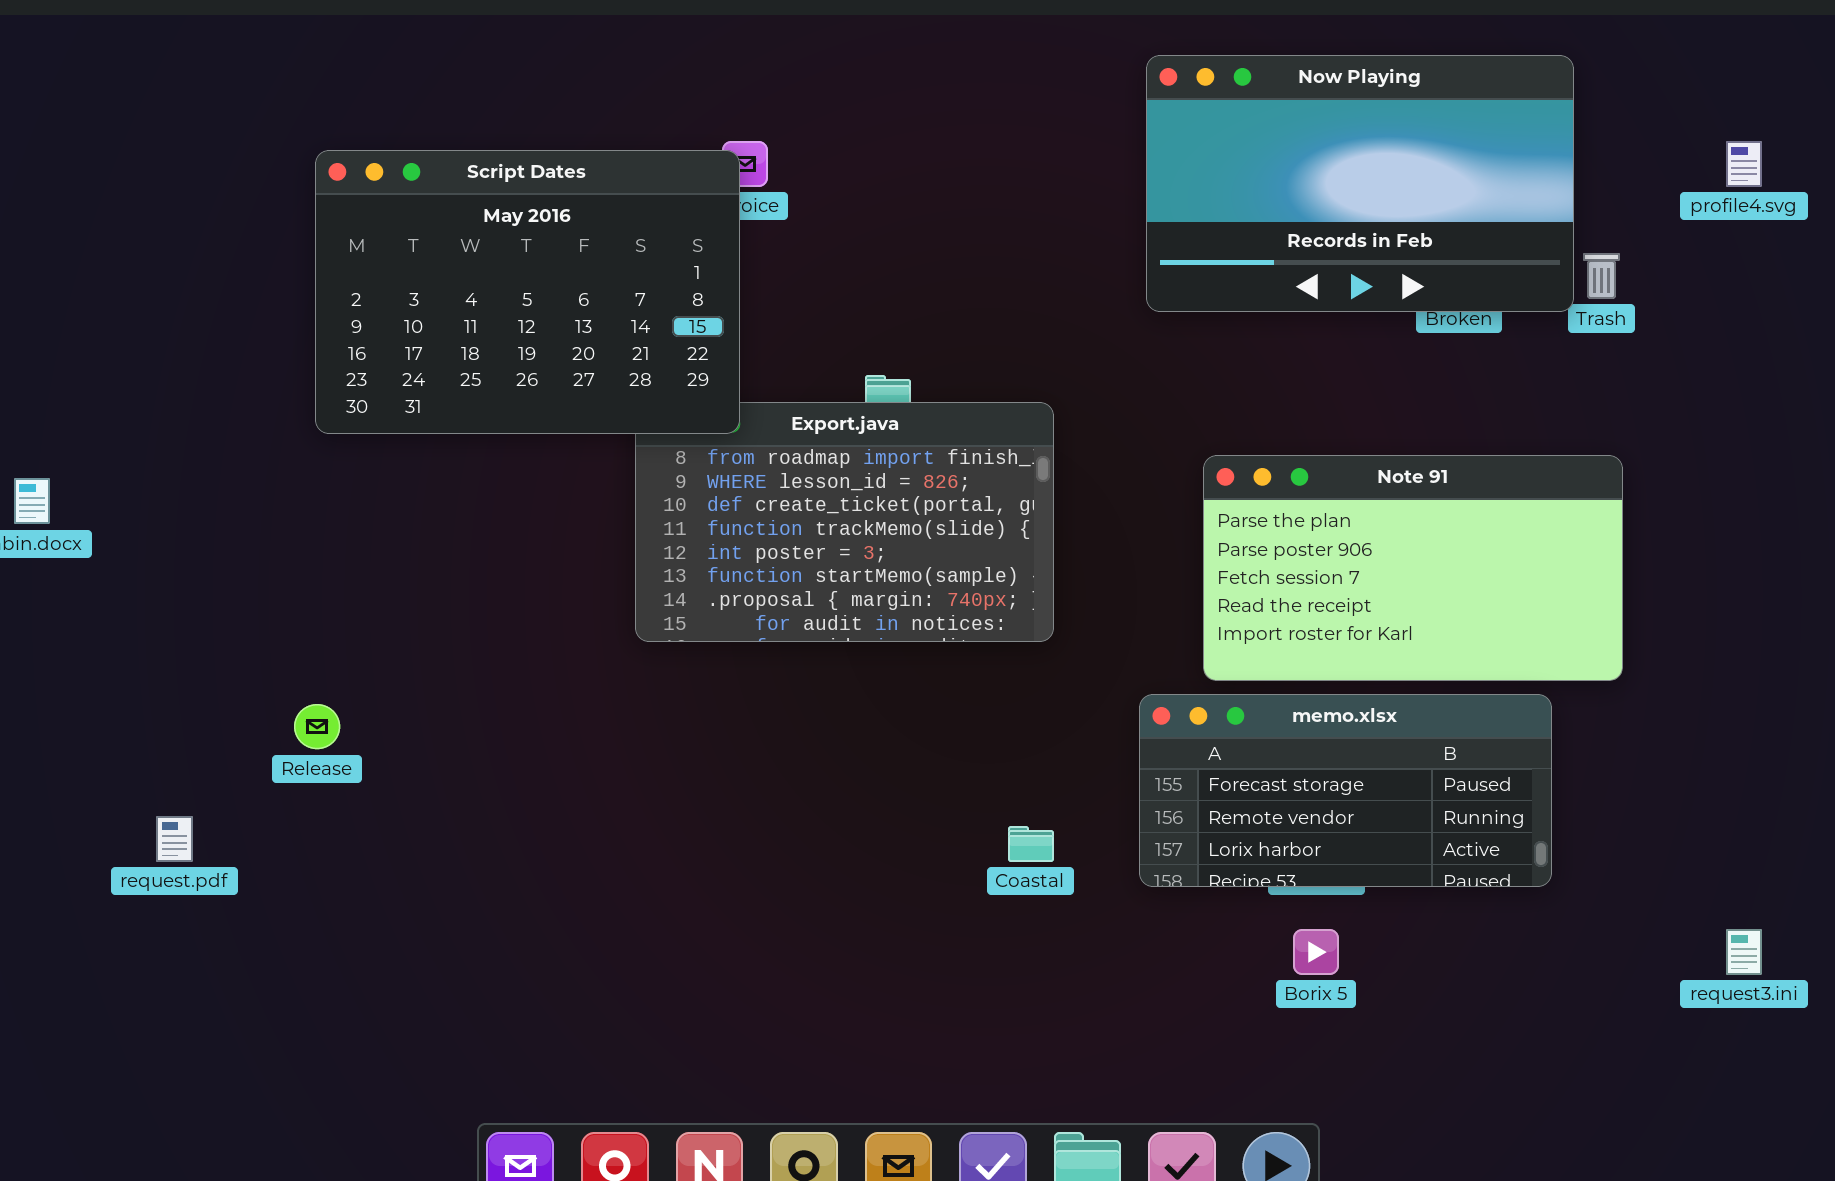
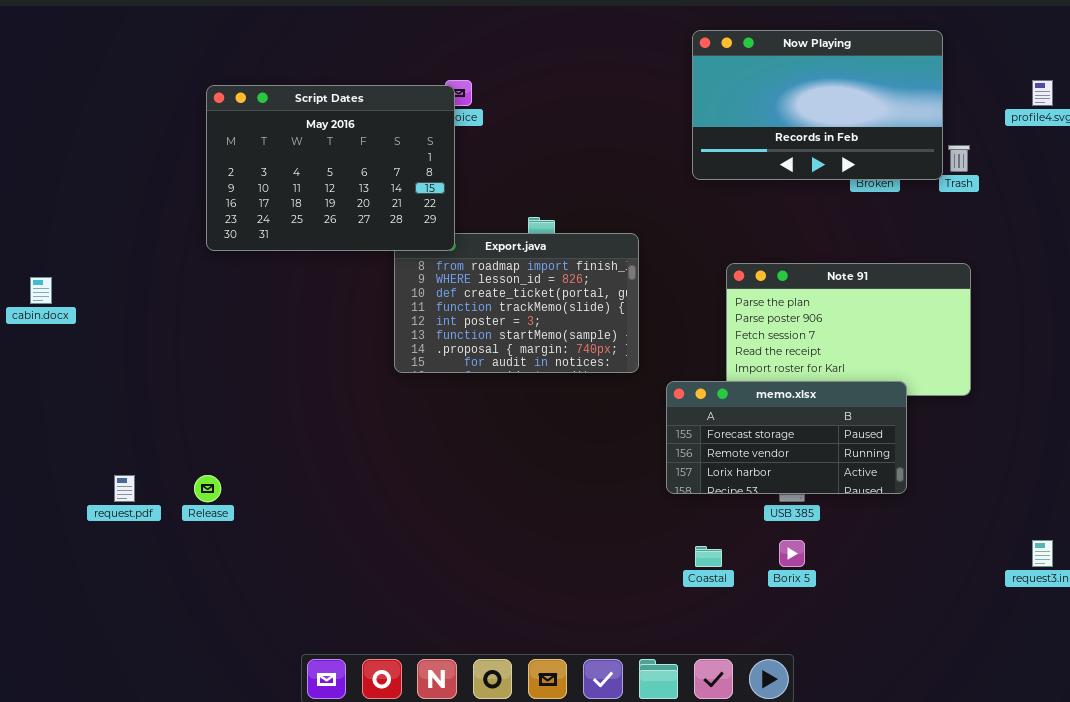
memo.xlsx: [1139,694,1552,887] -> [666,381,907,494], moved
Release: [294,704,340,749] -> [194,475,221,502], moved
Coastal: [1008,826,1054,862] -> [695,546,722,567], moved

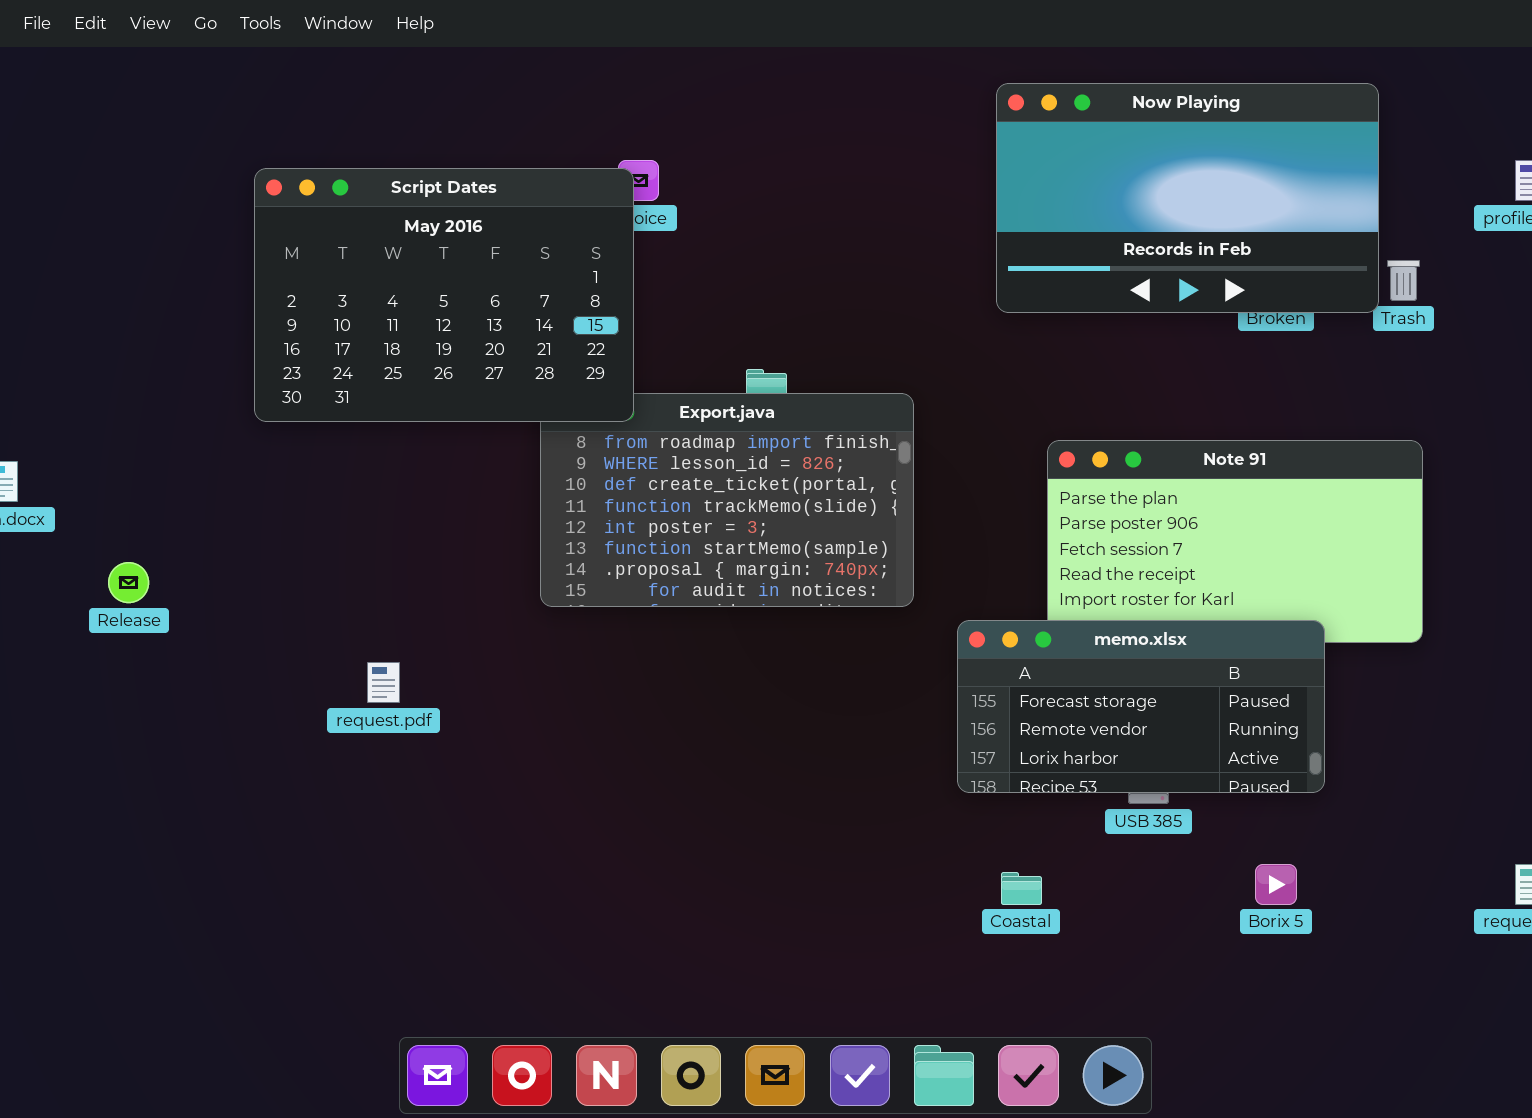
request.pdf: [114,475,135,502] -> [367,662,400,703], moved
Release: [194,475,221,502] -> [108,562,149,603], moved
Borix 5: [779,540,805,567] -> [1255,864,1297,905], moved

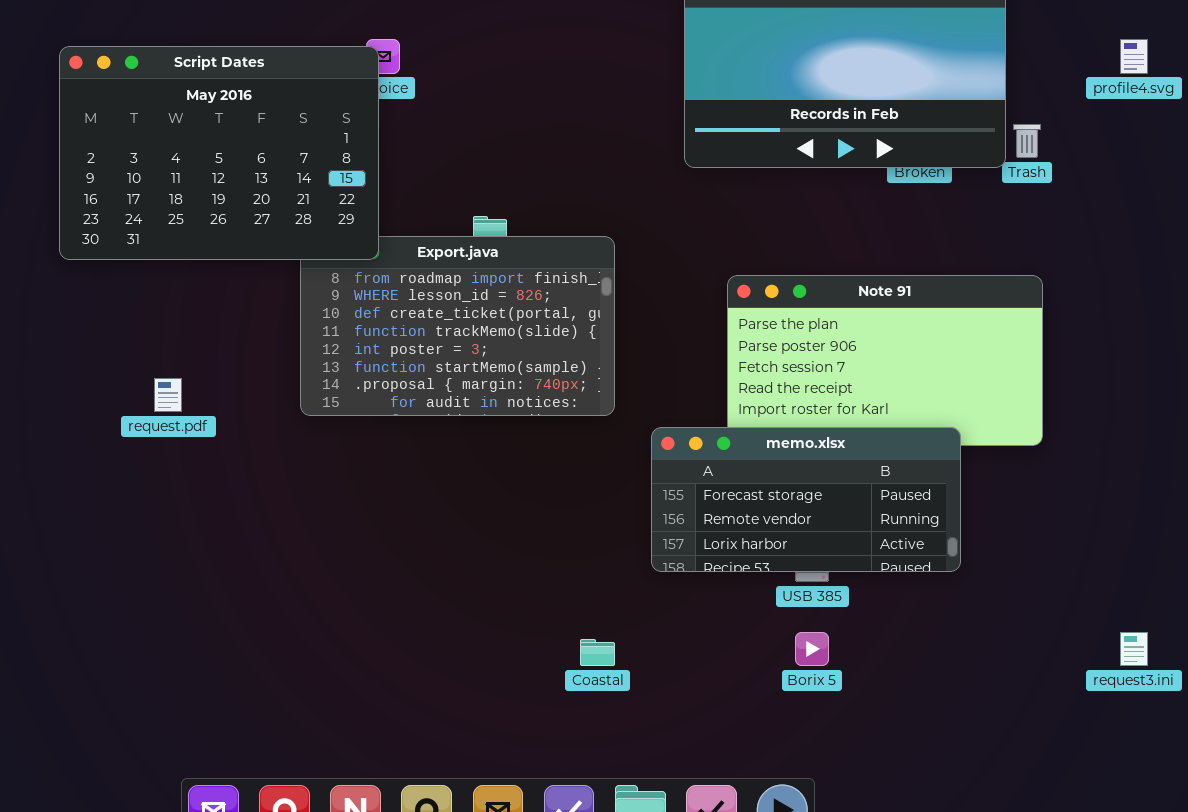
request.pdf: [367,662,400,703] -> [154,378,182,412], moved
Borix 5: [1255,864,1297,905] -> [795,632,829,666], moved
Coastal: [1001,872,1042,905] -> [580,639,615,666], moved

